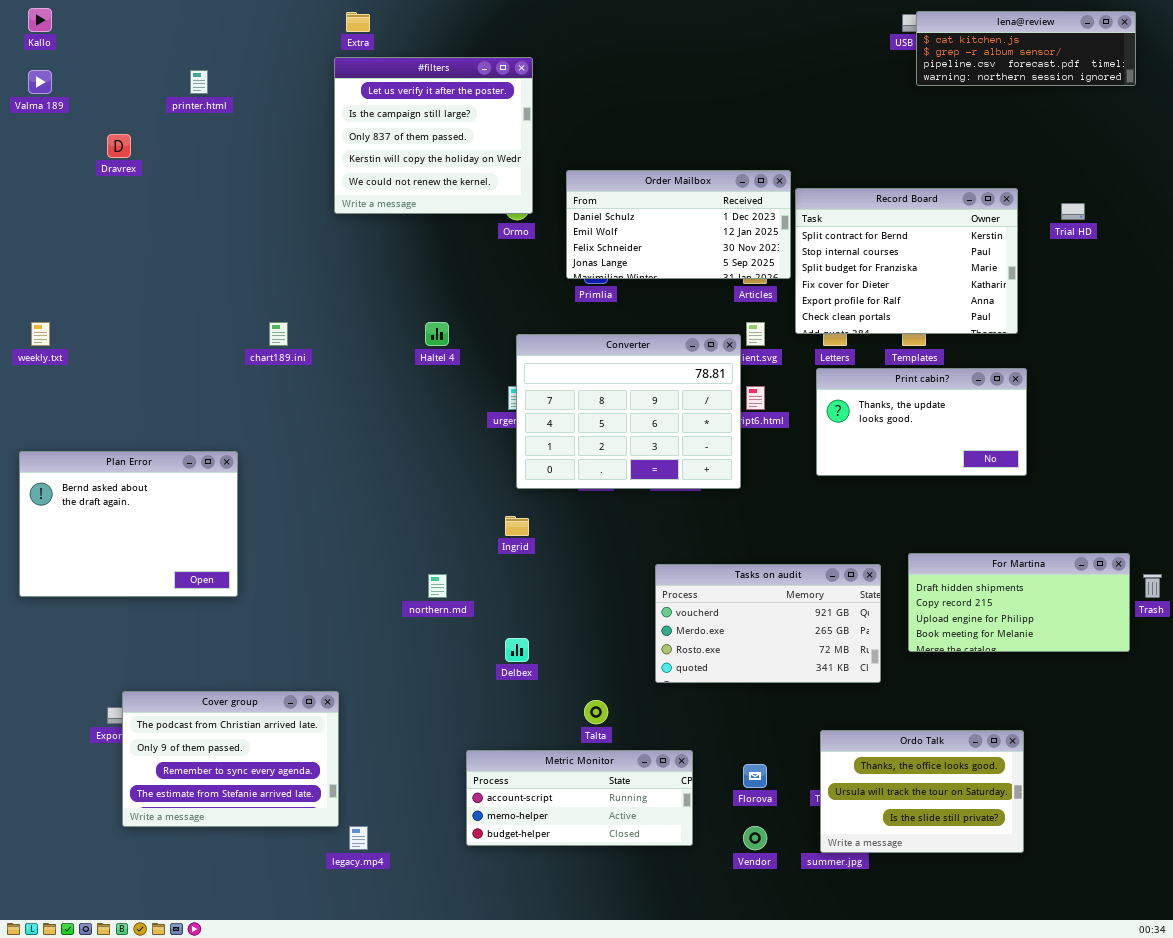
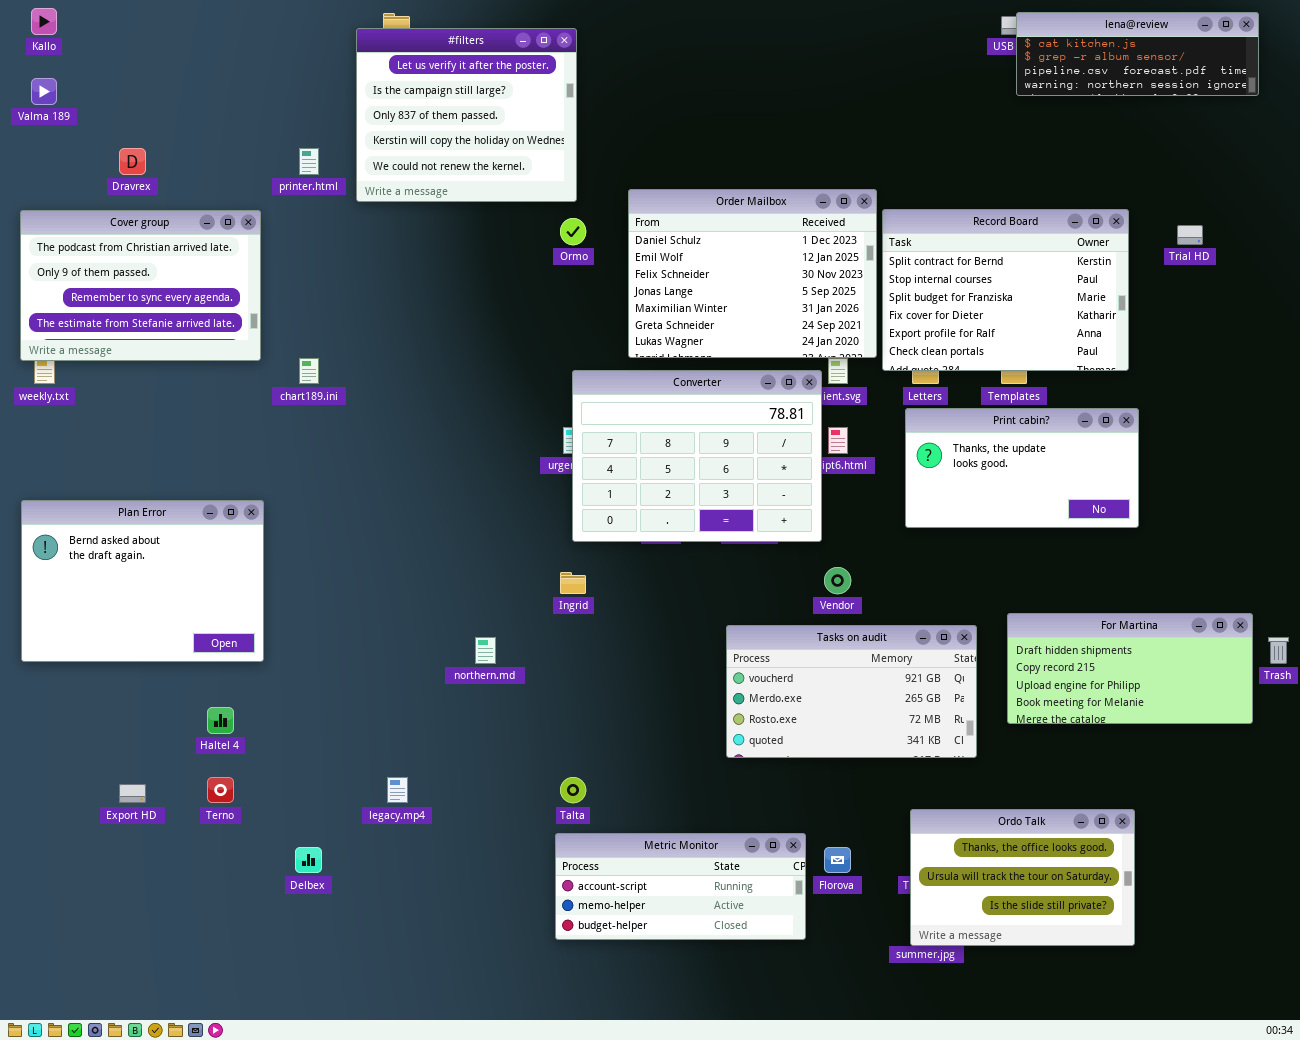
#filters: [334,57,533,214] -> [356,28,577,202], moved
printer.html: [190,70,208,94] -> [299,148,319,175], moved
Order Mailbox: [566,170,791,279] -> [628,189,877,358], resized
Haltel 4: [425,322,449,346] -> [207,707,234,734], moved
Delbex: [505,638,529,662] -> [295,847,322,873], moved
Cover group: [122,691,339,827] -> [20,210,261,361], moved
Talta: [584,700,608,724] -> [560,777,586,803], moved
Metric Monitor: [466,750,693,846] -> [555,833,806,940], moved
legacy.mp4: [349,826,368,850] -> [387,777,408,803], moved
Vendor: [743,826,767,850] -> [824,567,851,594], moved

